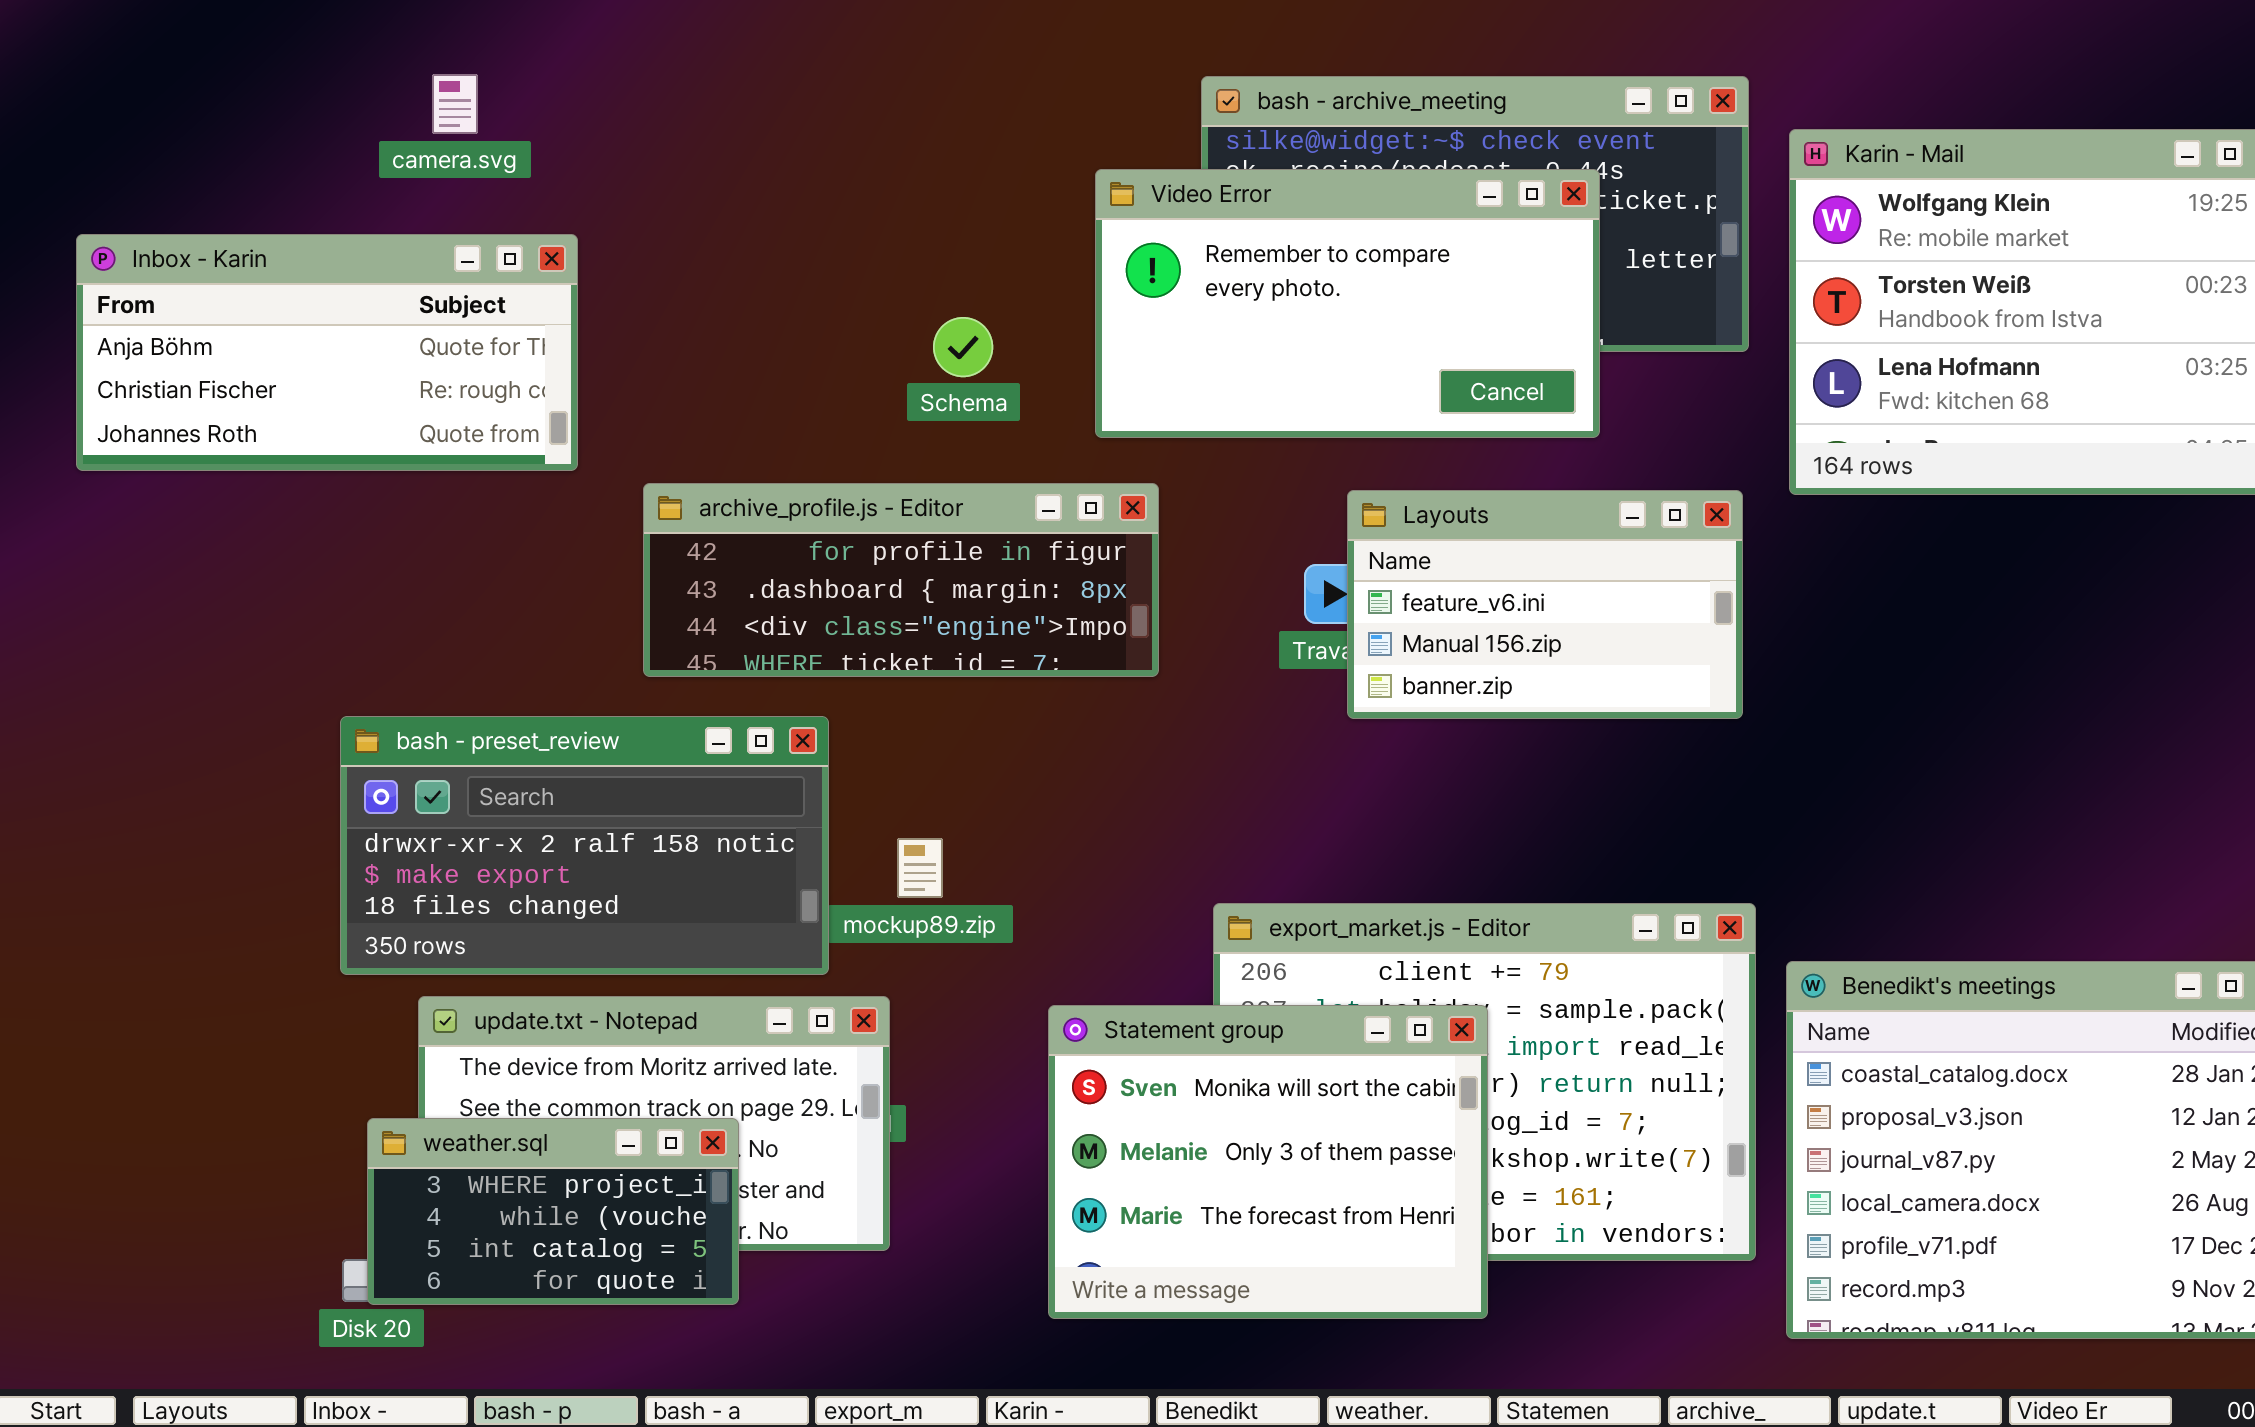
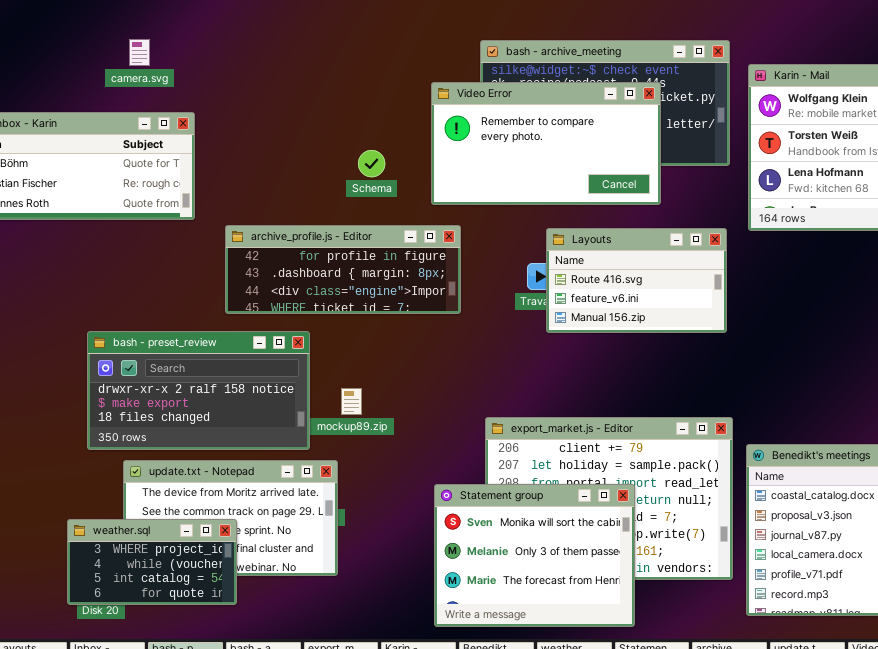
Layouts: [1347,490,1743,719] -> [546,228,727,333], scrolled up 1 row
Statement group: [1048,1005,1488,1319] -> [434,484,635,627], moved
weather.sql: [367,1118,739,1305] -> [67,519,237,605], moved

